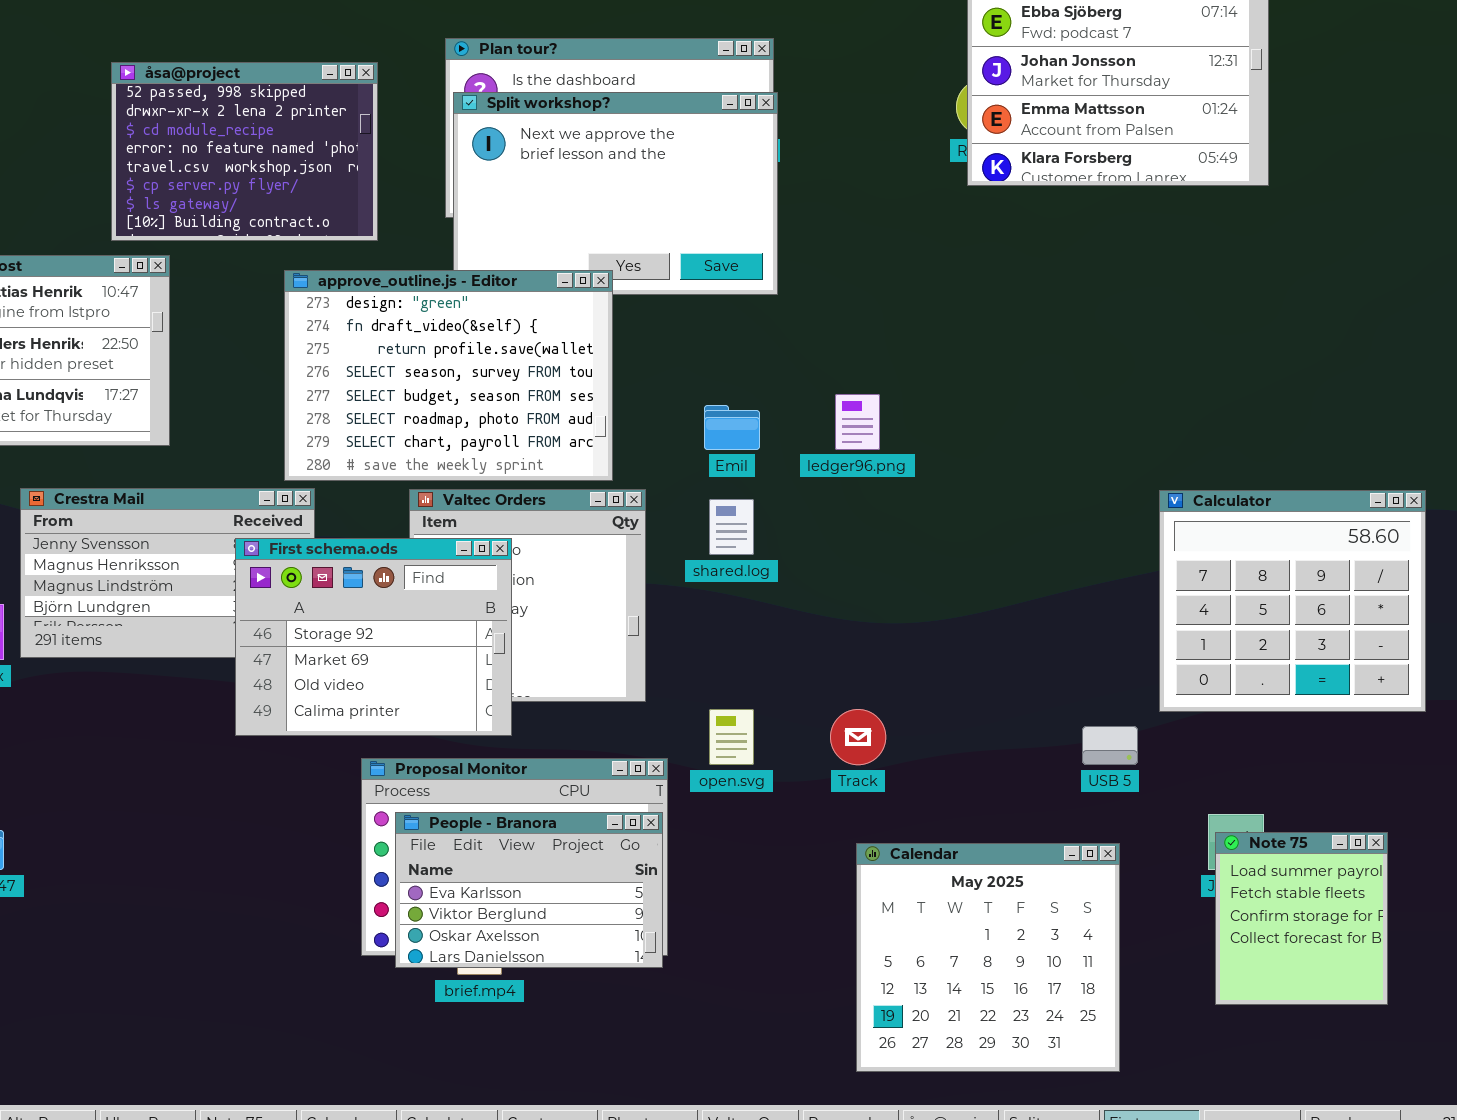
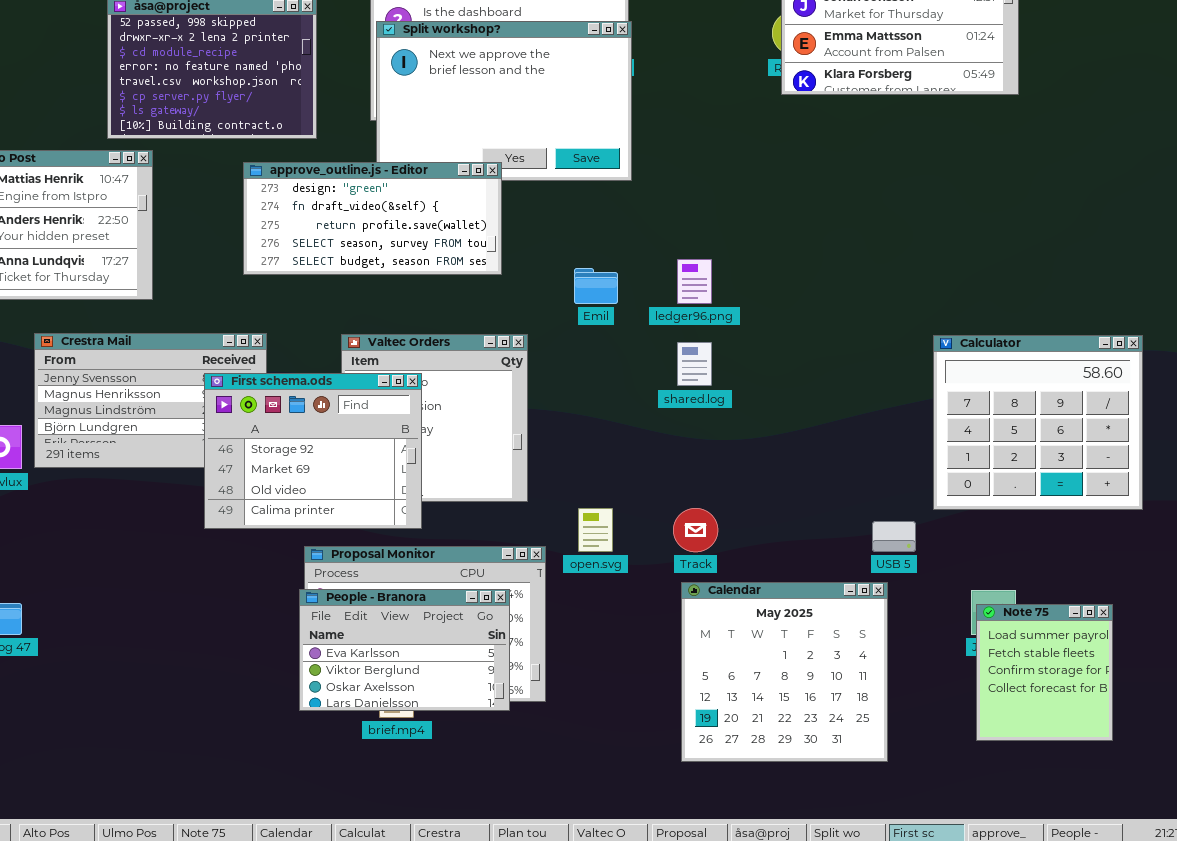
approve_outline.js - Editor: [284,270,613,481] -> [243,162,502,275], resized
shared.log: [709,499,754,555] -> [677,342,712,386], moved
People - Branora: [395,812,663,968] -> [299,589,510,711], moved
Calendar: [856,843,1120,1072] -> [681,582,888,762], moved

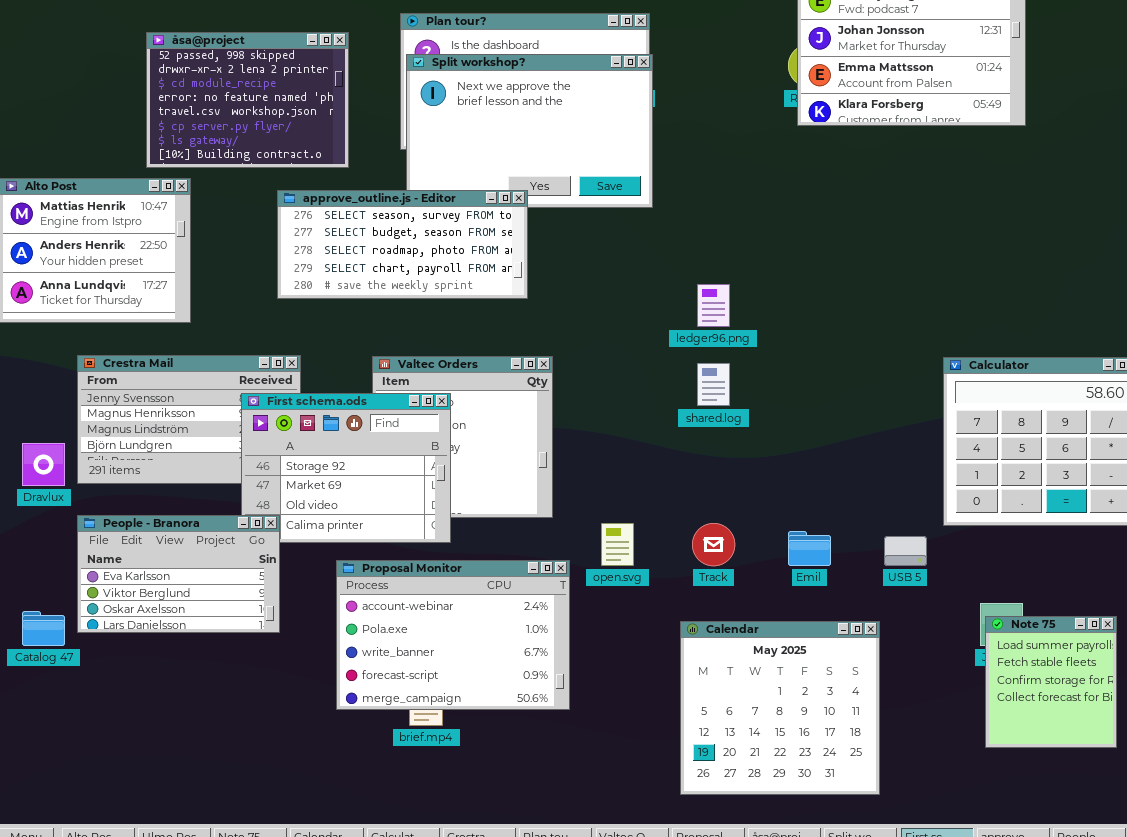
approve_outline.js - Editor: [243,162,502,275] -> [277,190,528,299], scrolled down 3 rows
Emil: [574,268,618,304] -> [788,531,831,566], moved
Calendar: [681,582,888,762] -> [680,621,880,795], moved
People - Branora: [299,589,510,711] -> [77,515,280,633], moved

